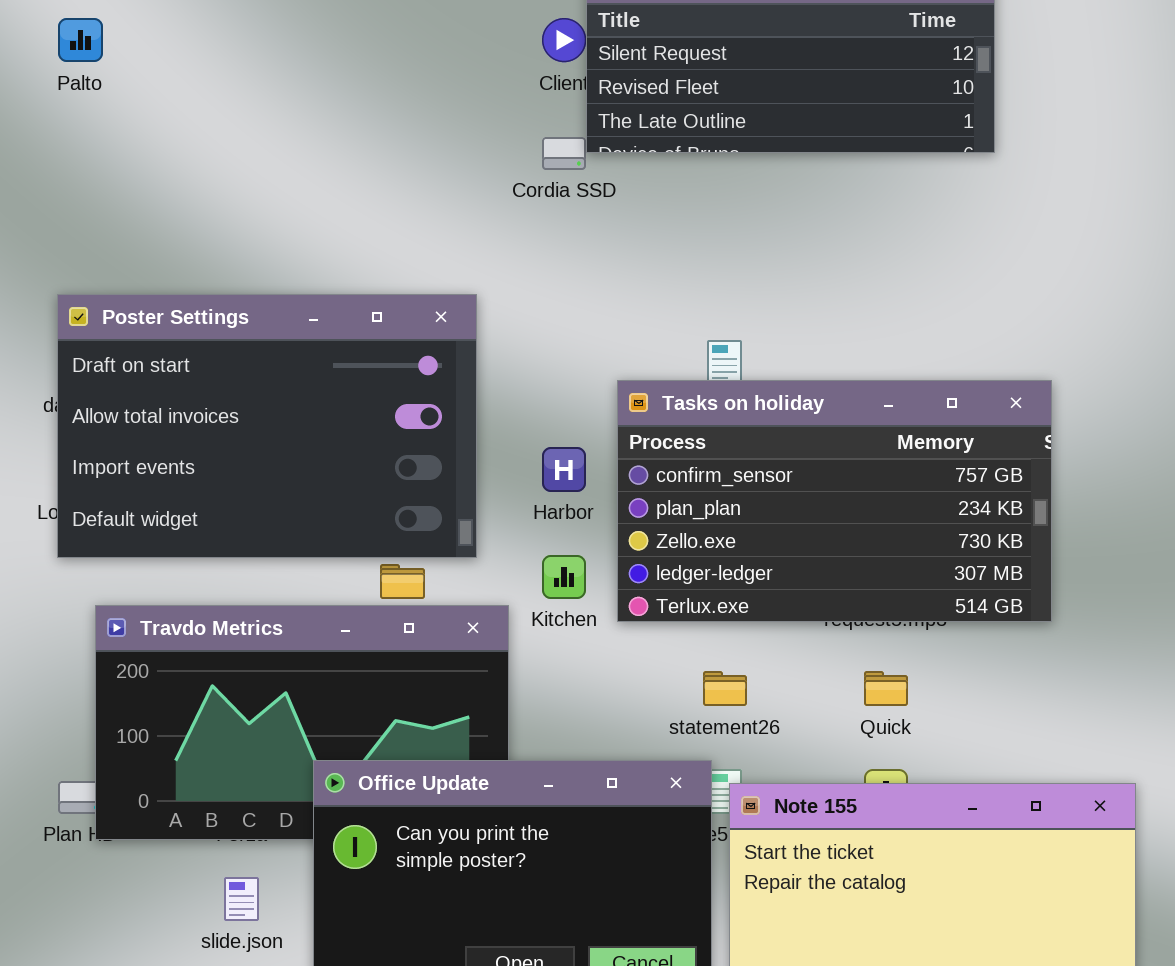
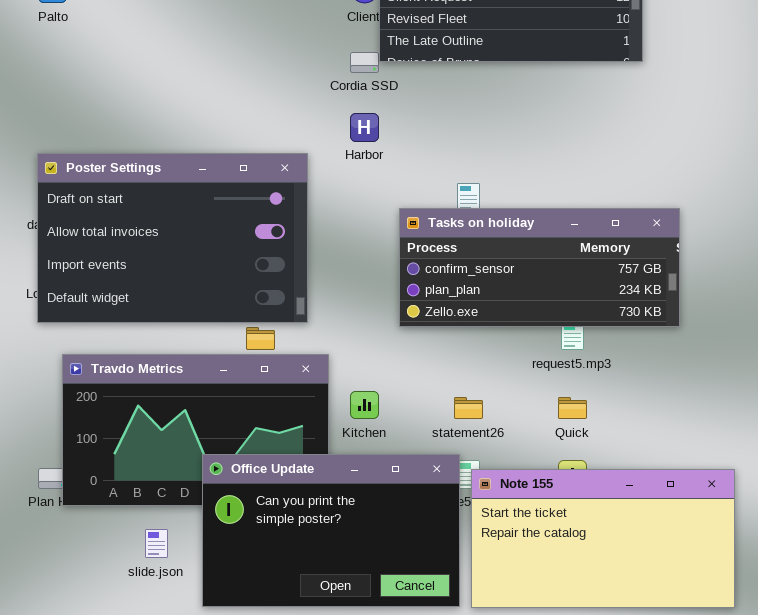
Tasks on holiday: [617,380,1052,622] -> [399,208,680,327], resized
Harbor: [542,447,586,492] -> [350,113,379,142], moved
Kitchen: [542,555,586,599] -> [350,391,379,419], moved

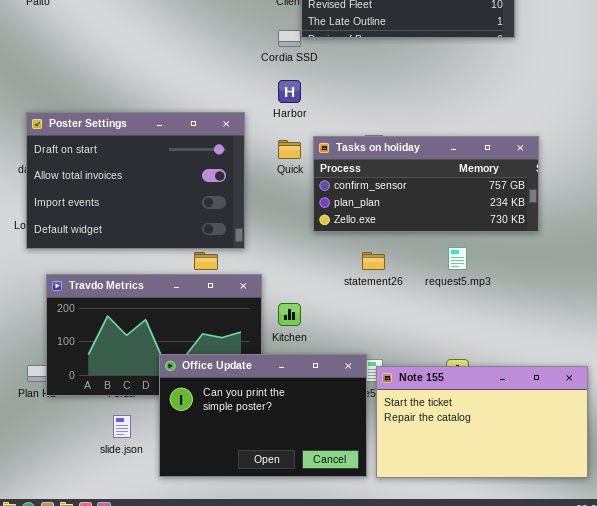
Tasks on holiday: [399,208,680,327] -> [313,136,539,232], moved
statement26: [454,397,483,419] -> [362,252,385,270], moved
Quick: [558,397,587,419] -> [278,140,301,159], moved

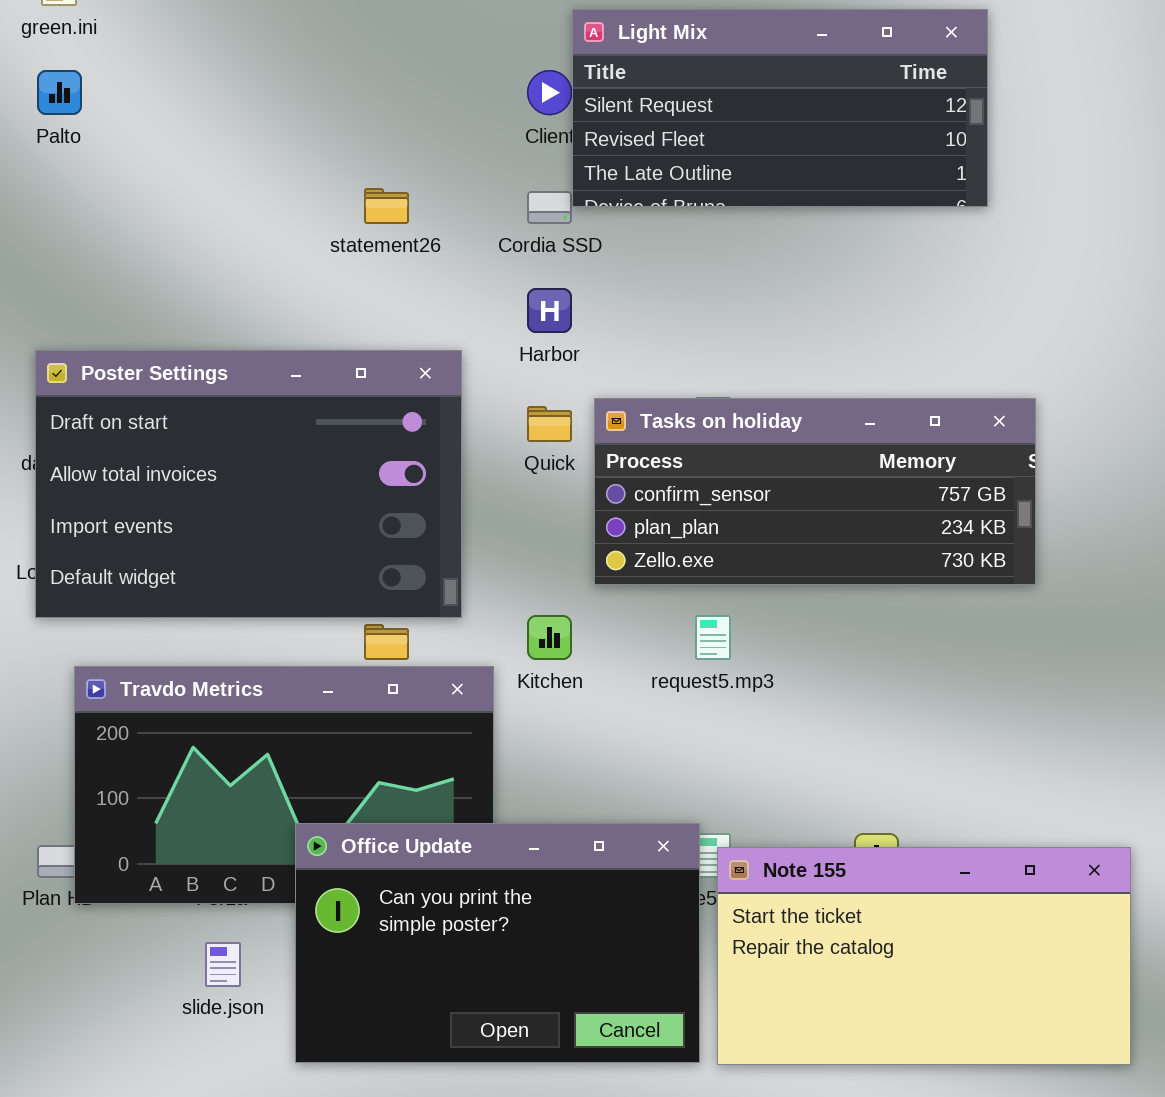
request5.mp3: [448,247,467,270] -> [695,615,731,660], moved
statement26: [362,252,385,270] -> [364,188,409,224], moved
Kitchen: [278,303,301,326] -> [527,615,572,660], moved

